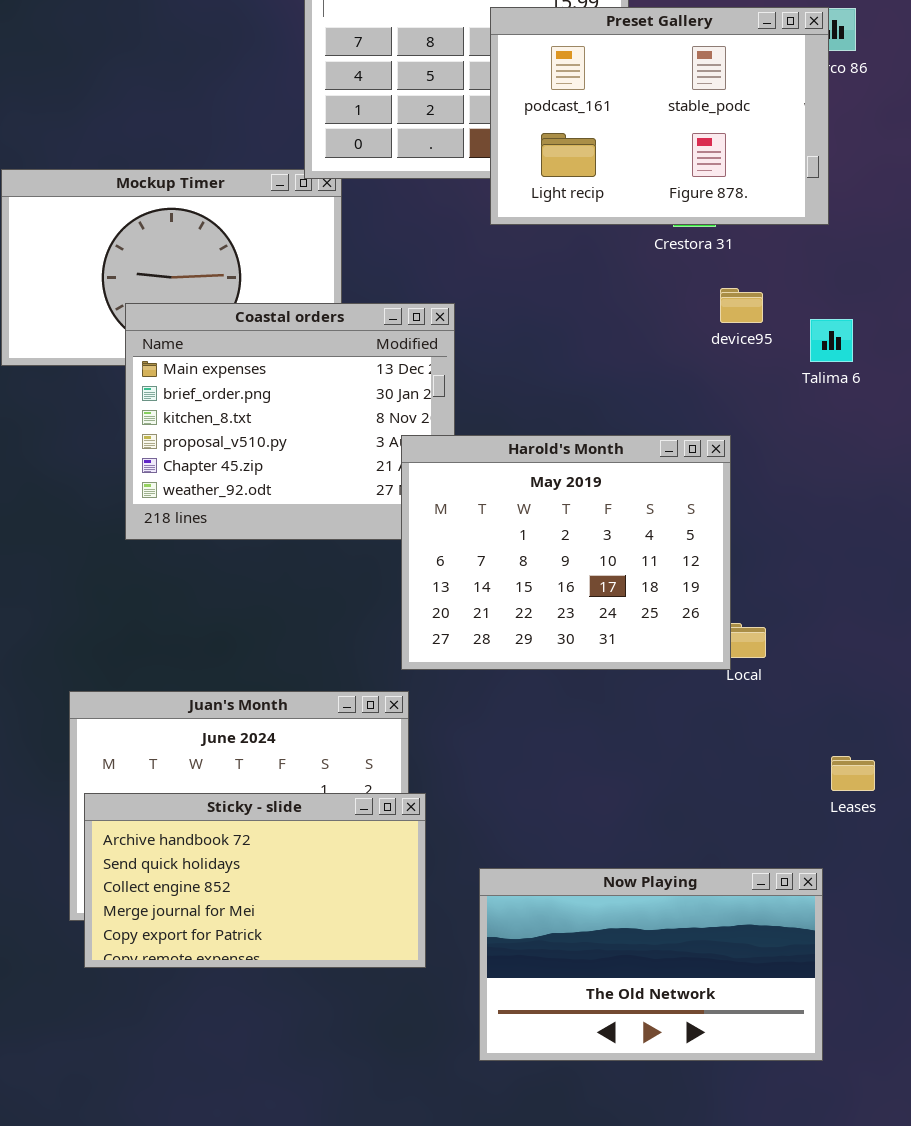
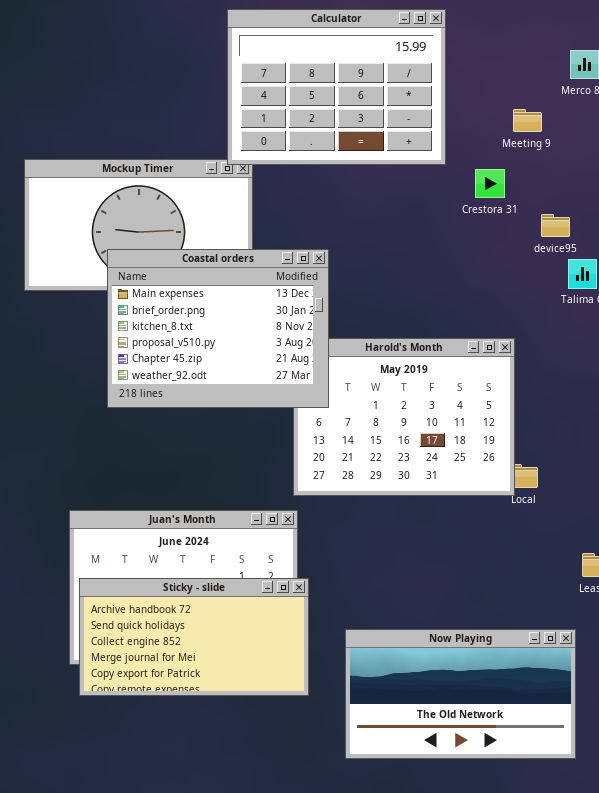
Preset Gallery: [490,7,829,225] -> none, closed
device95: [720,288,763,323] -> [541,214,570,237], moved
Coastal orders: [125,303,455,540] -> [107,249,329,408], raised

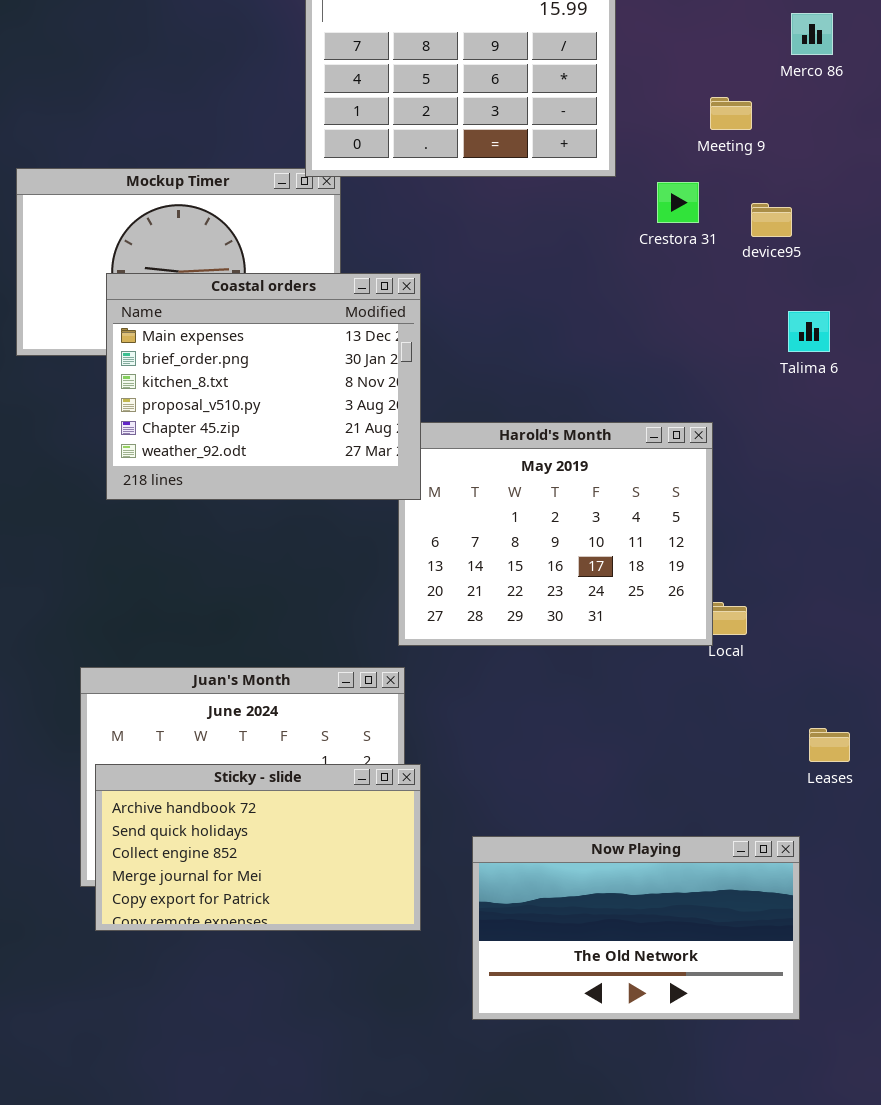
device95: [541,214,570,237] -> [751,203,792,237], moved
Coastal orders: [107,249,329,408] -> [106,273,421,500], moved

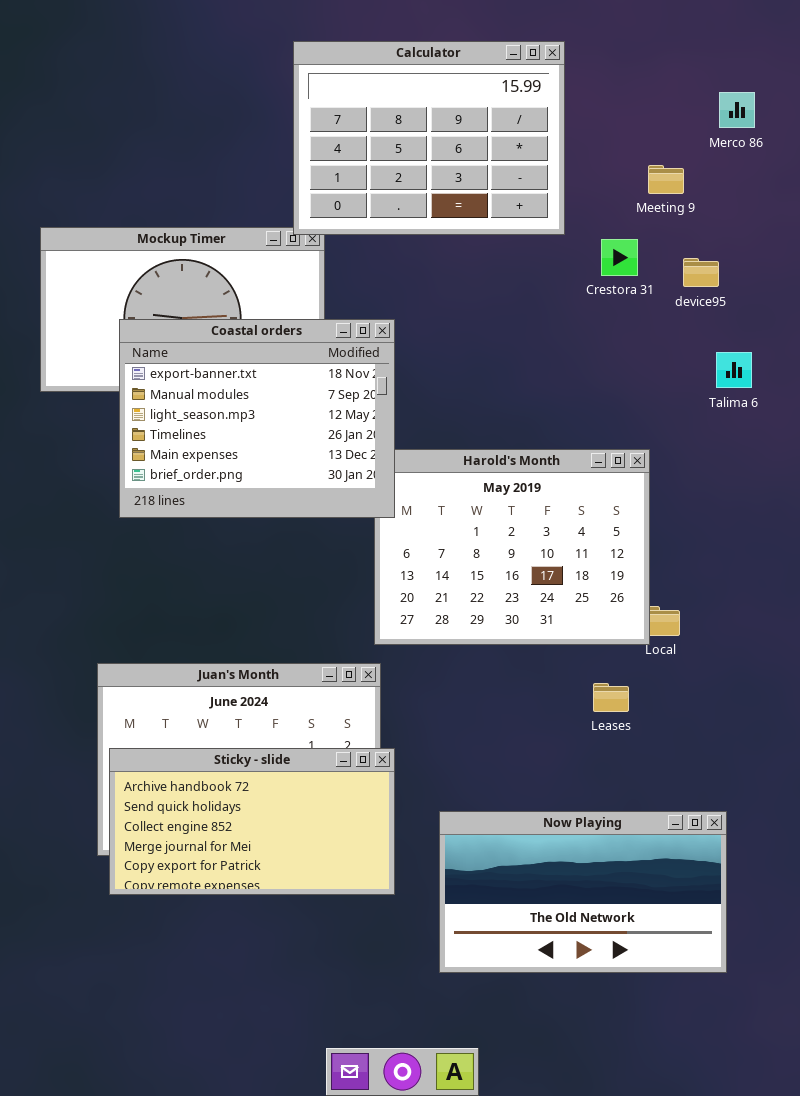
Coastal orders: [106,273,421,500] -> [119,319,395,518], scrolled up 4 rows
Leases: [809,728,850,762] -> [593,683,629,712], moved

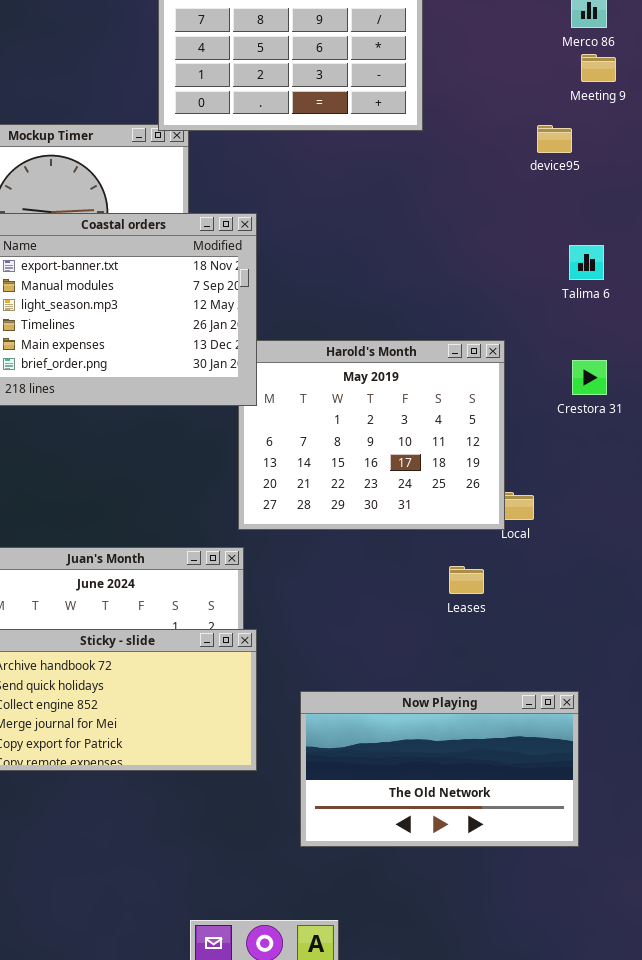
Meeting 9: [648,165,684,194] -> [581,54,616,82], moved
Crestora 31: [601,239,638,276] -> [572,360,607,395], moved
device95: [683,258,719,287] -> [537,125,572,153], moved

